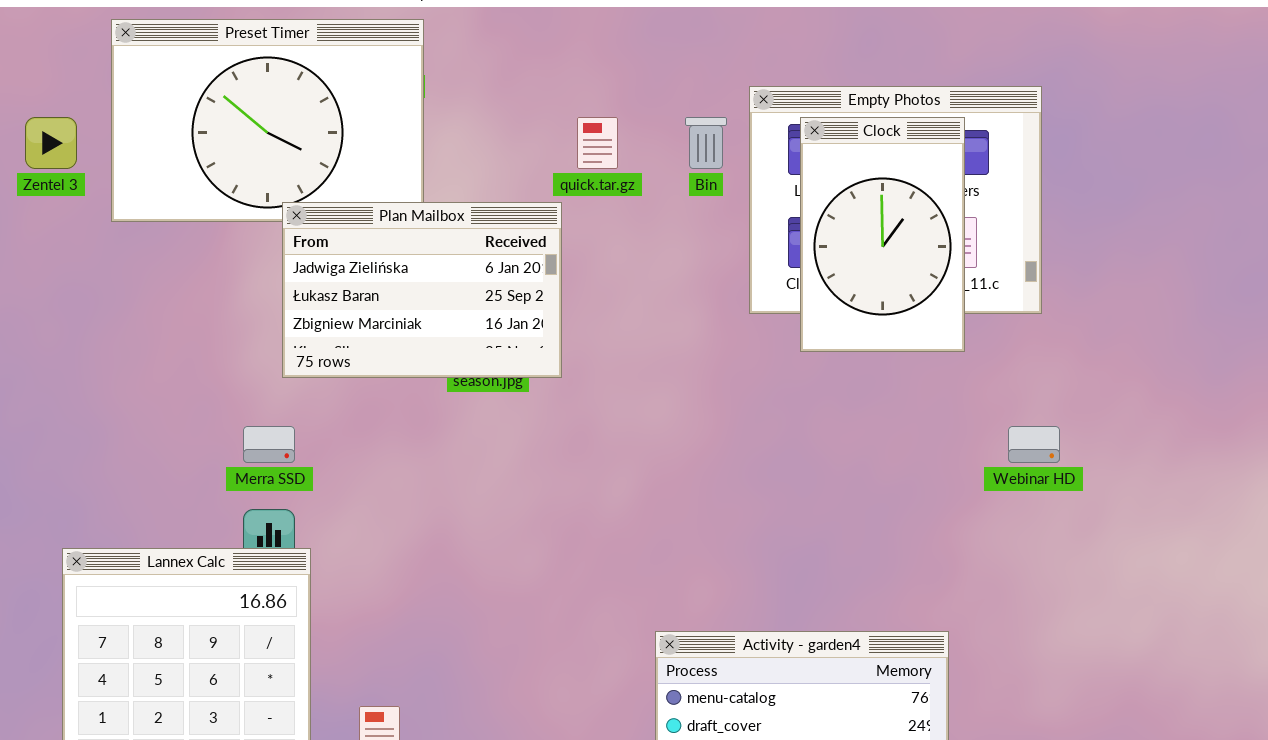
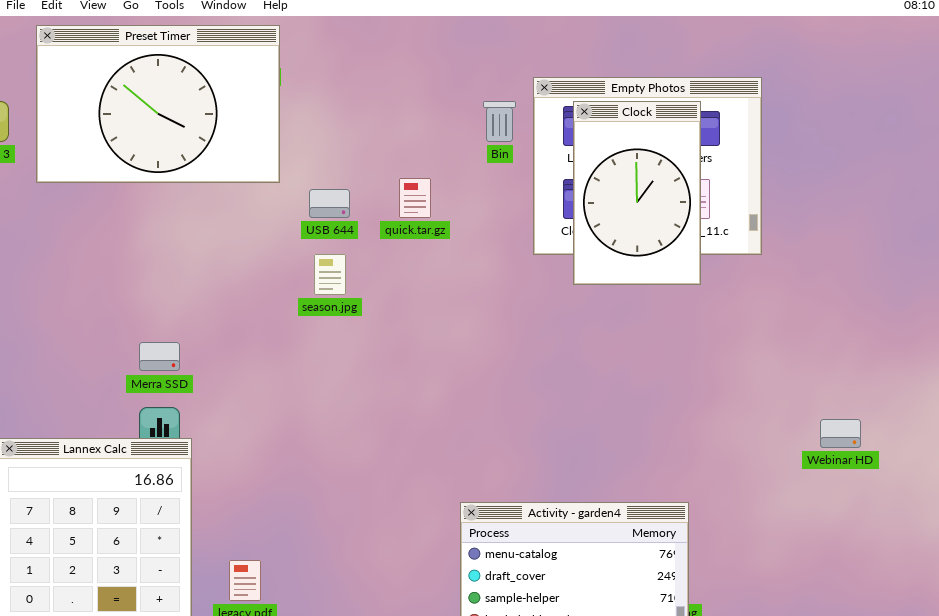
quick.tar.gz: [577,117,618,169] -> [399,178,431,218], moved
Plan Mailbox: [282,202,562,378] -> none, closed
Webinar HD: [1008,426,1060,463] -> [820,419,861,448], moved

